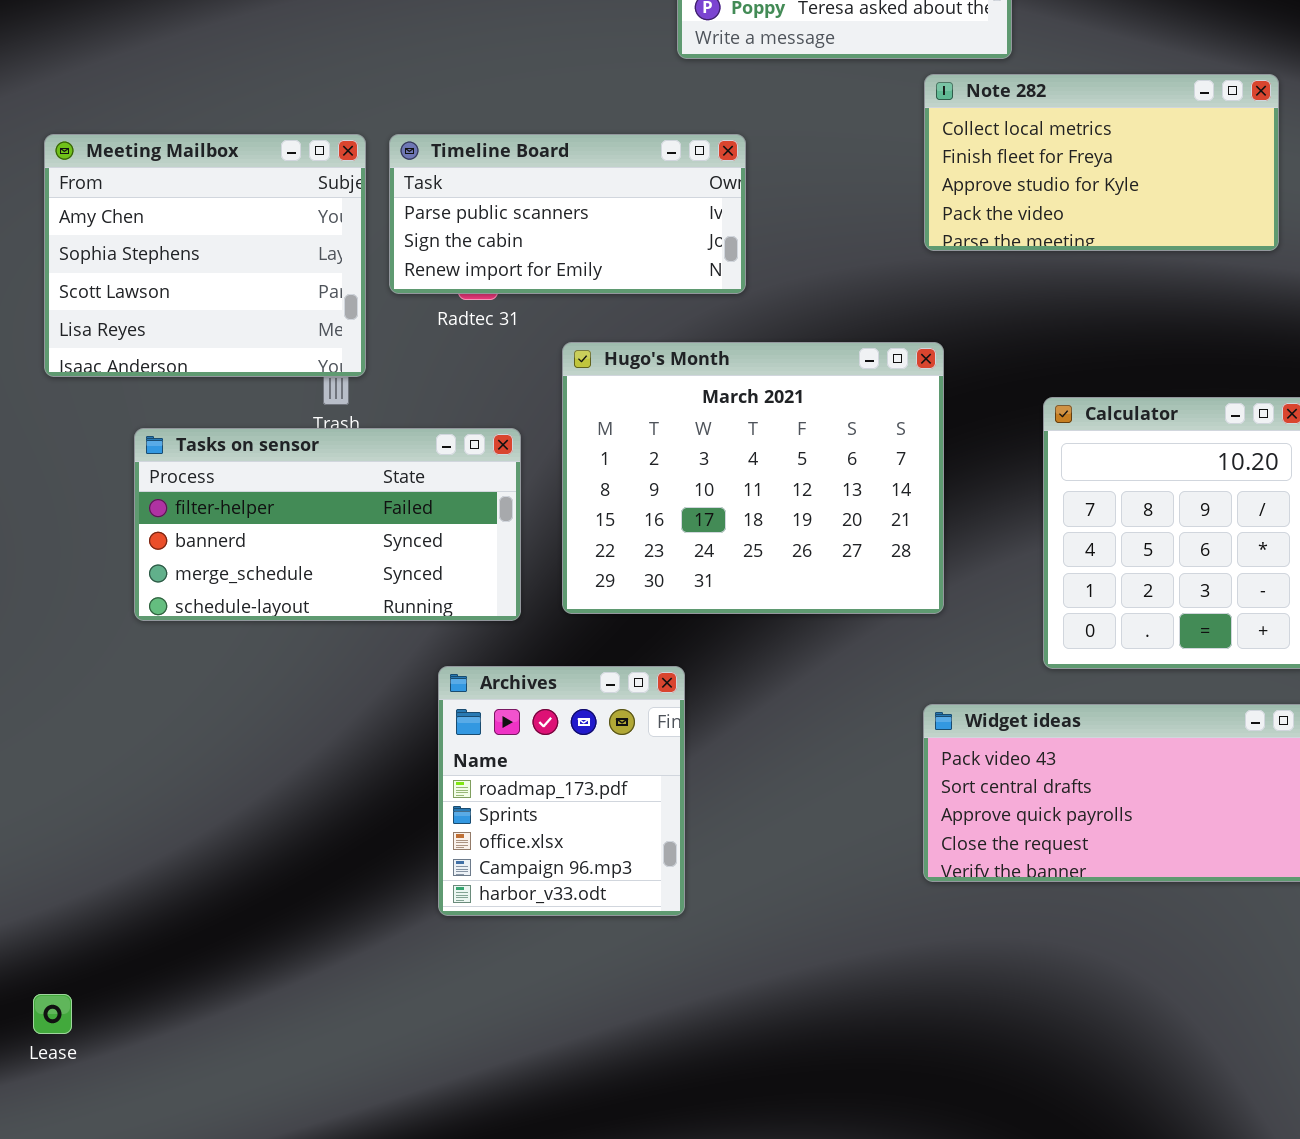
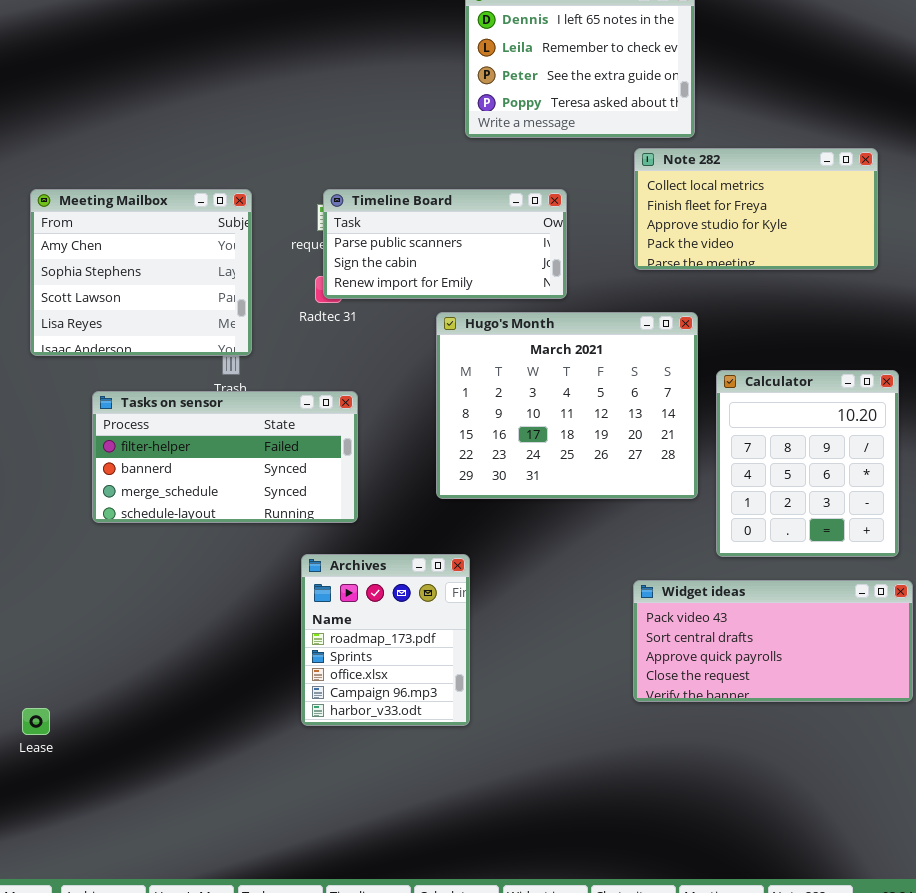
Timeline Board: [389,134,746,294] -> [323,189,567,299], moved
Hugo's Month: [562,342,944,614] -> [436,312,698,499], moved
Lease: [33,994,72,1034] -> [22,708,50,735], moved

